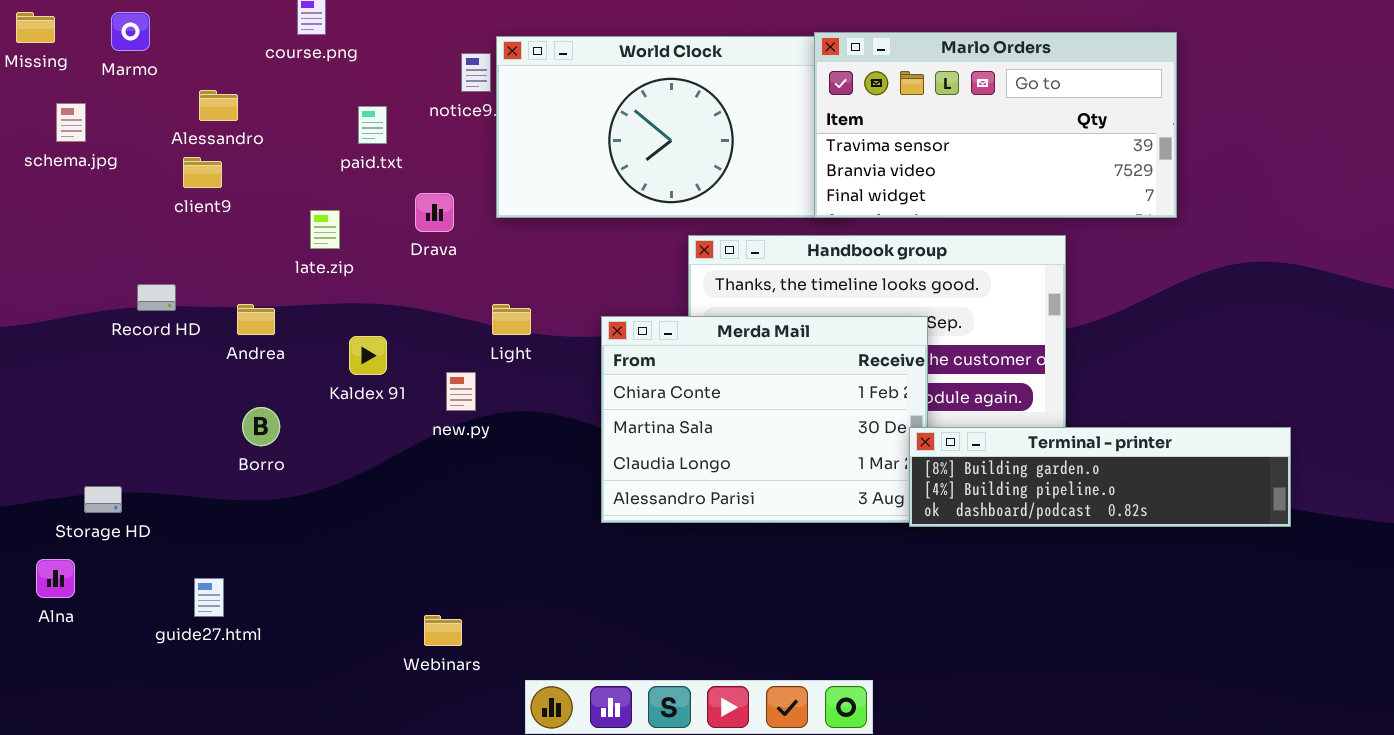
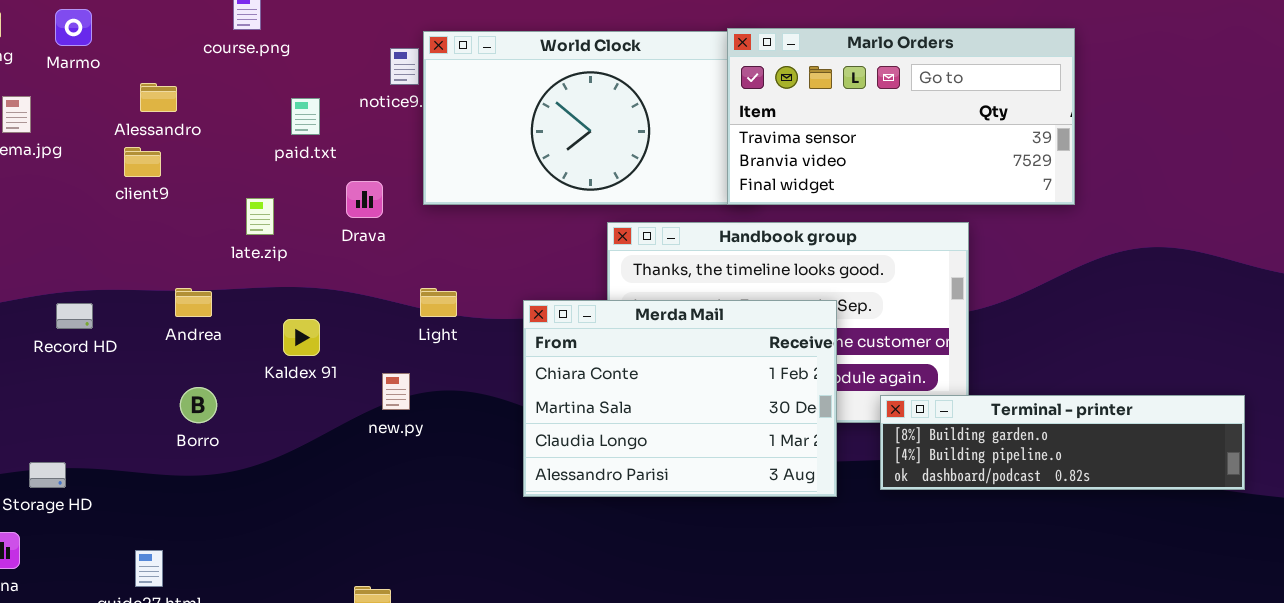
Record HD: [137,284,176,311] -> [56,303,93,329], moved
new.py: [446,372,476,411] -> [382,373,410,410], moved
Terminal - printer: [909,427,1291,527] -> [880,395,1245,490], moved

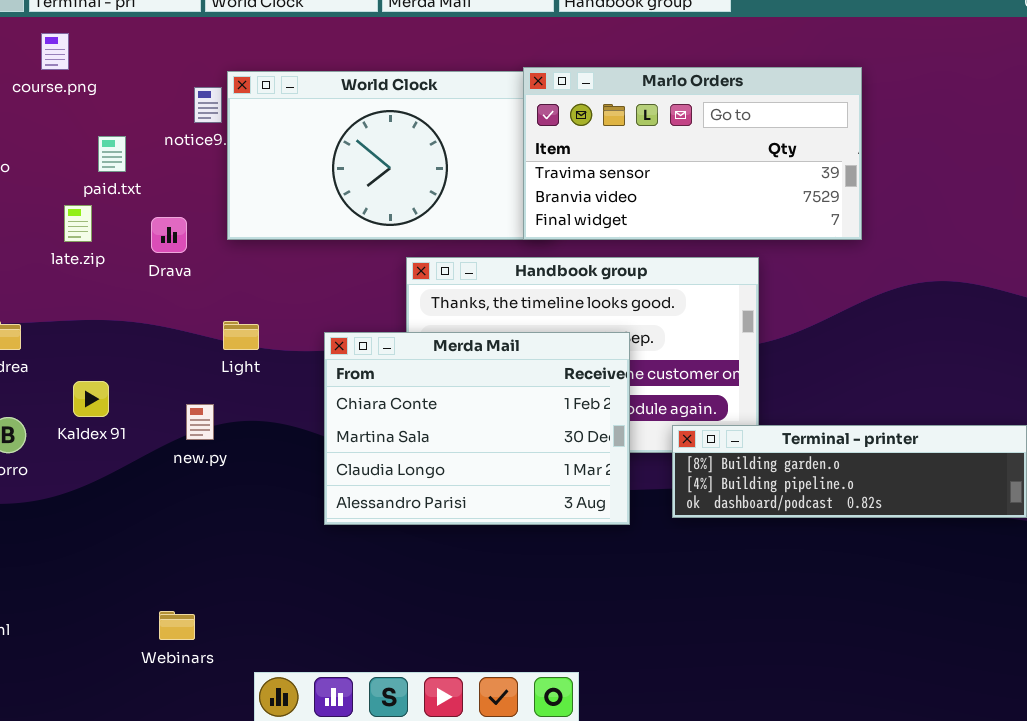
late.zip: [246,198,274,235] -> [64,205,92,242], moved
Kaldex 91: [283,319,320,356] -> [73,381,109,417], moved

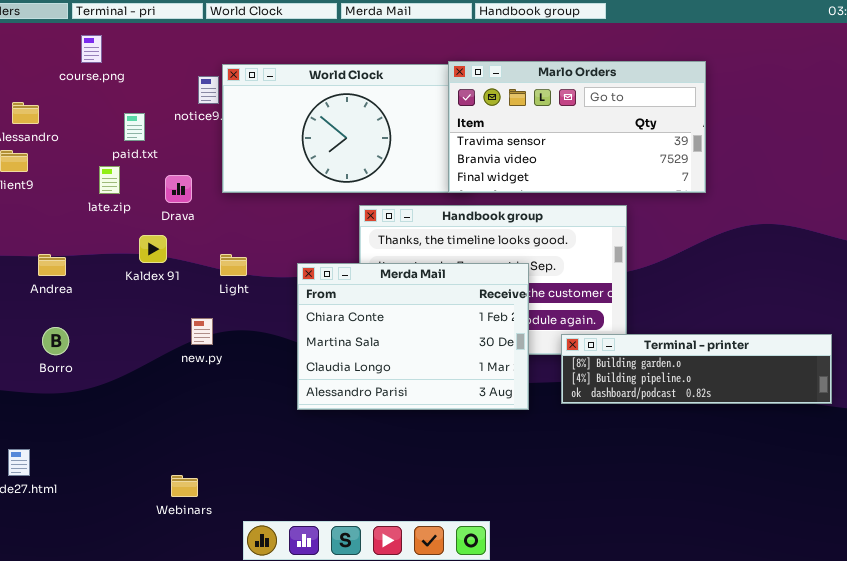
Kaldex 91: [73,381,109,417] -> [139,235,167,263], moved

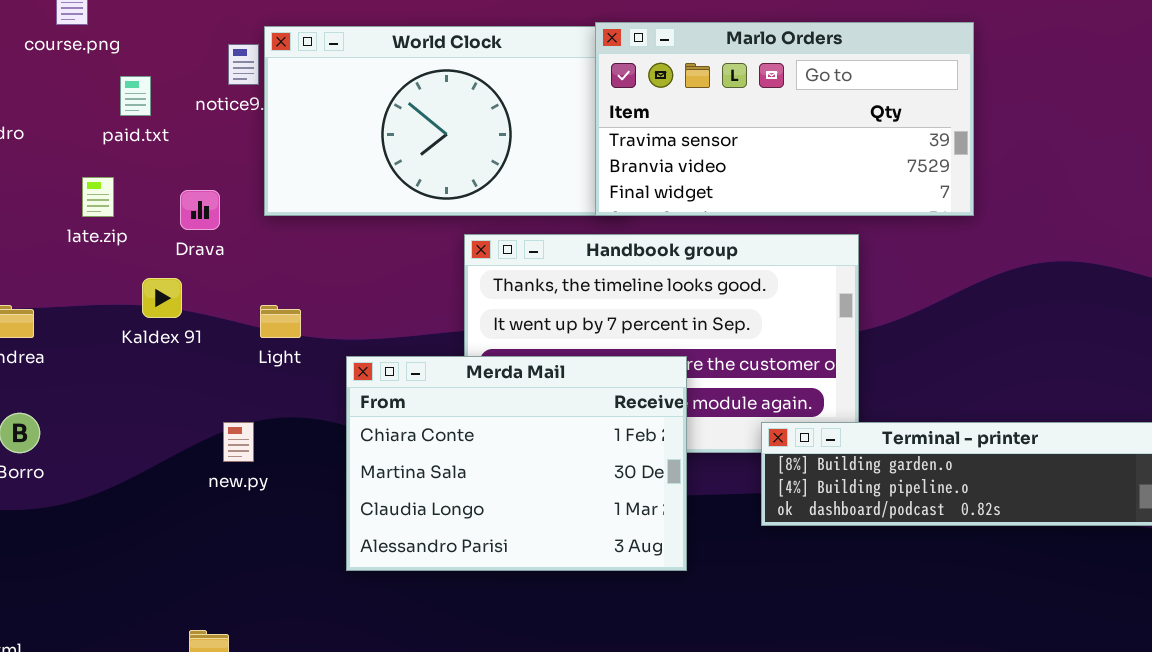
paid.txt: [124,113,145,141] -> [120,76,151,116], moved
Merda Mail: [297,263,529,410] -> [346,356,687,571], moved
new.py: [191,318,213,345] -> [223,422,254,462], moved

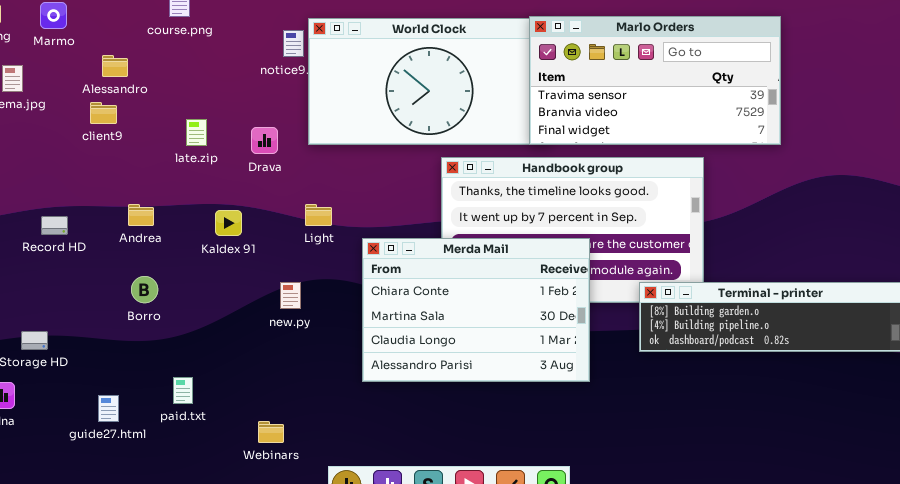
paid.txt: [120,76,151,116] -> [173,377,193,404], moved
Kaldex 91: [142,278,182,318] -> [215,210,242,236], moved

